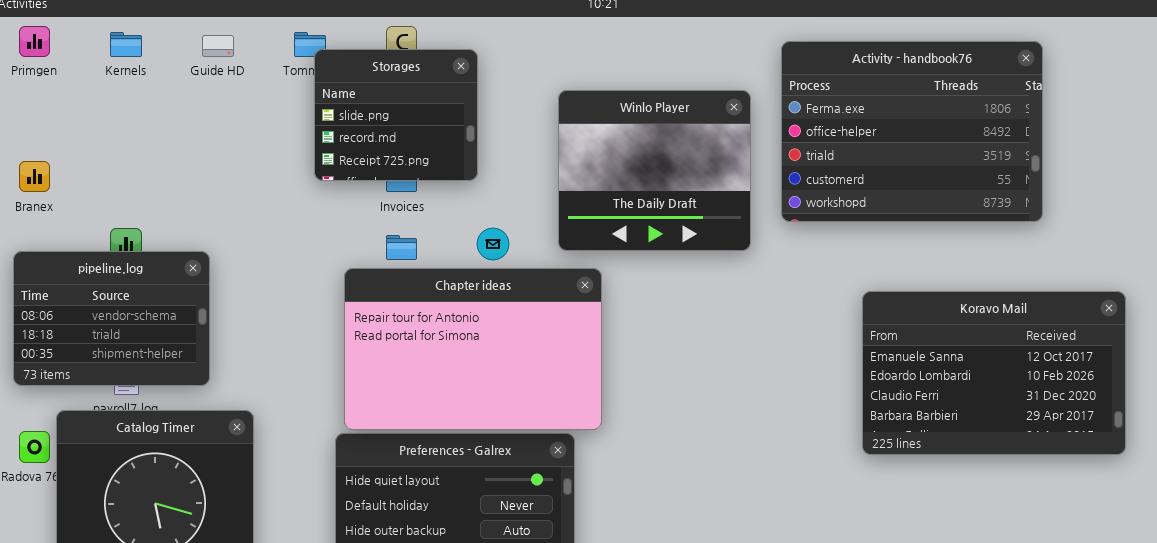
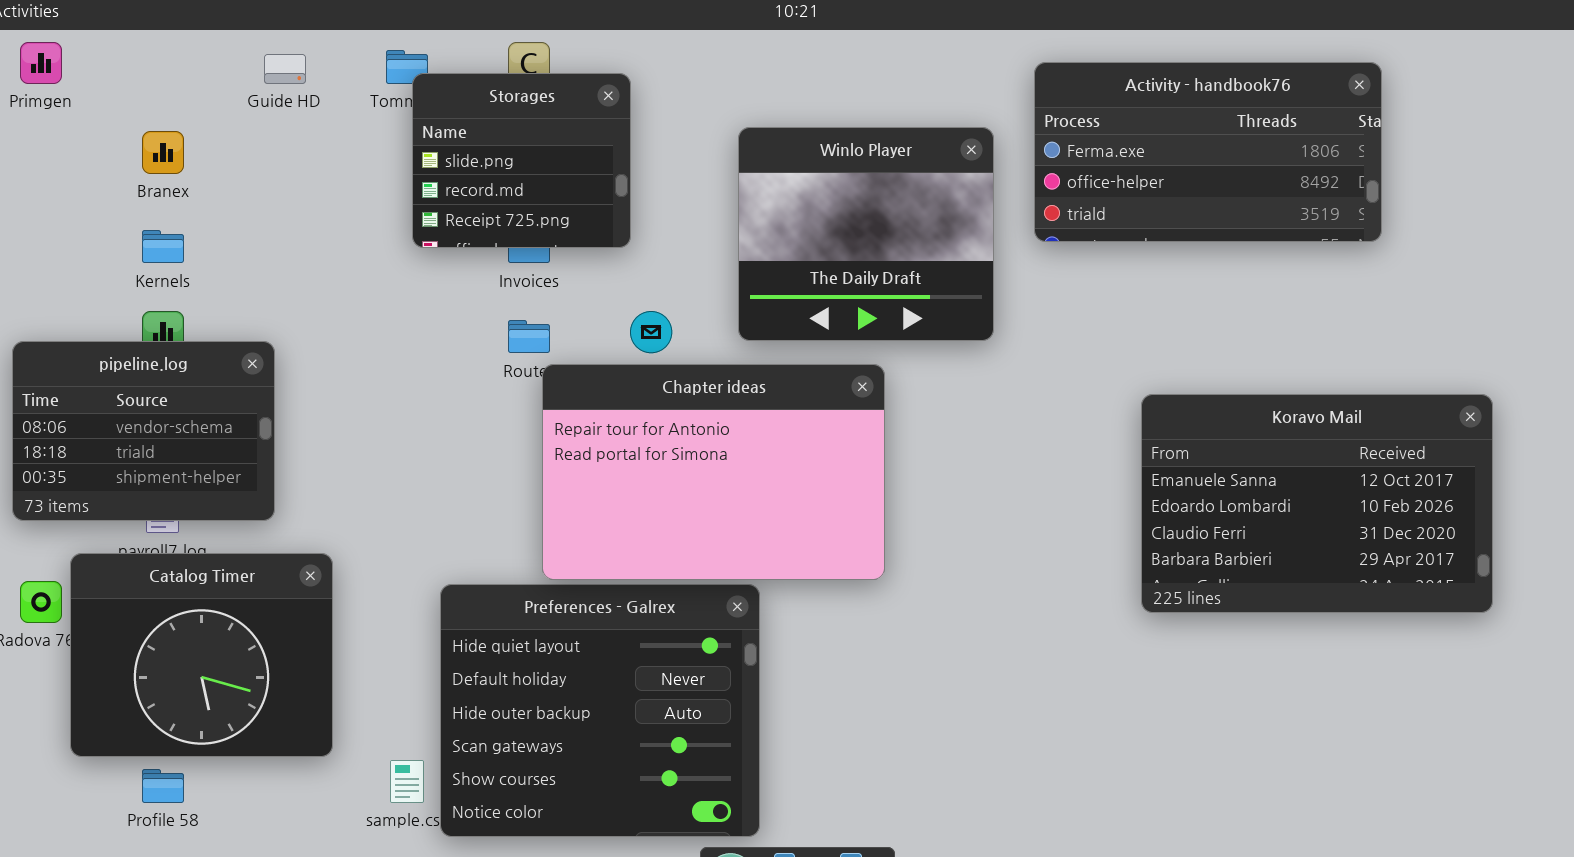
Kernels: [110,32,142,57] -> [142,230,184,263], moved
Activity - handbook76: [781,41,1043,222] -> [1034,62,1382,242], resized
Branex: [19,161,50,192] -> [142,131,184,174], moved
Chapter ideas: [344,268,602,430] -> [542,364,885,580], moved

